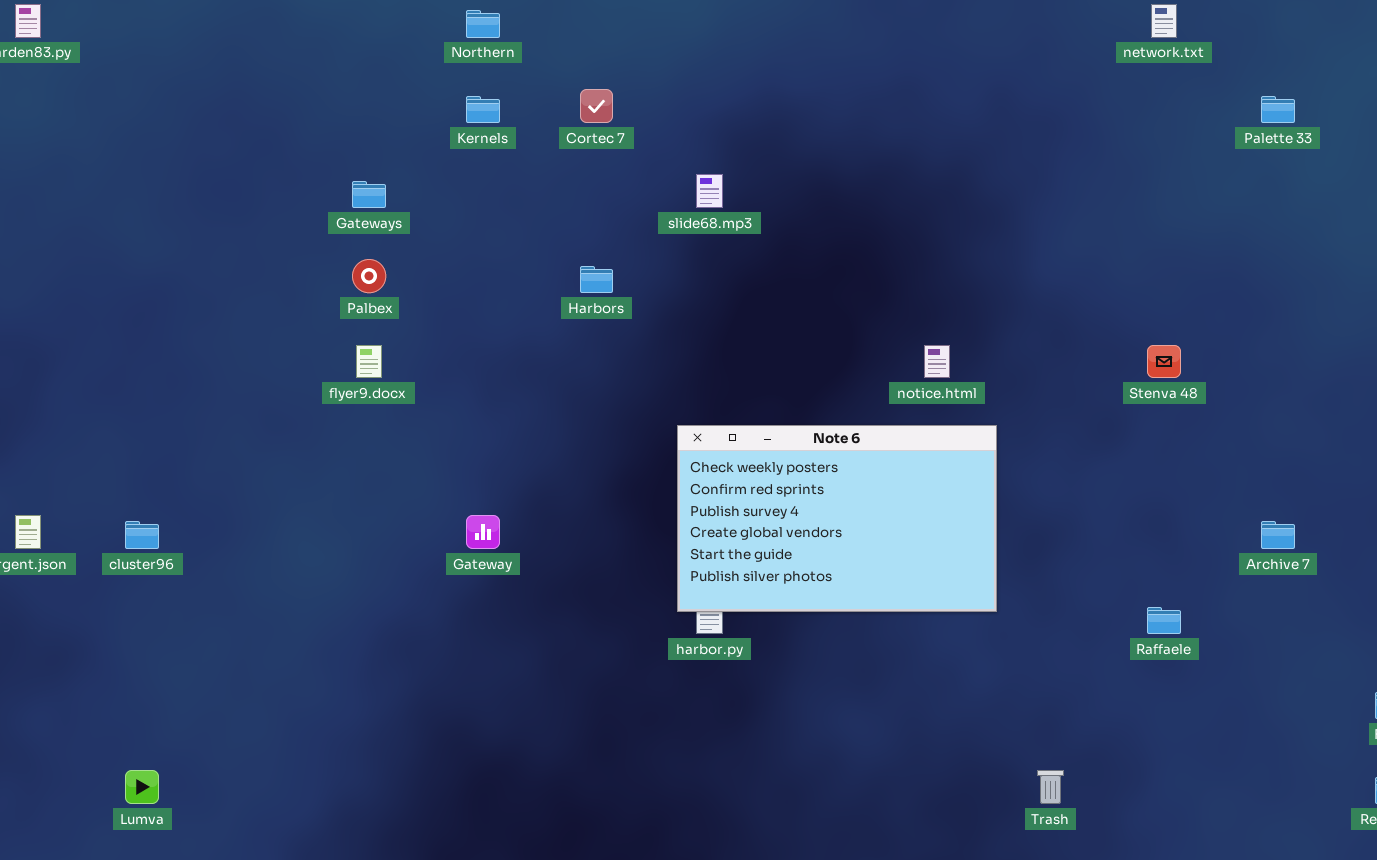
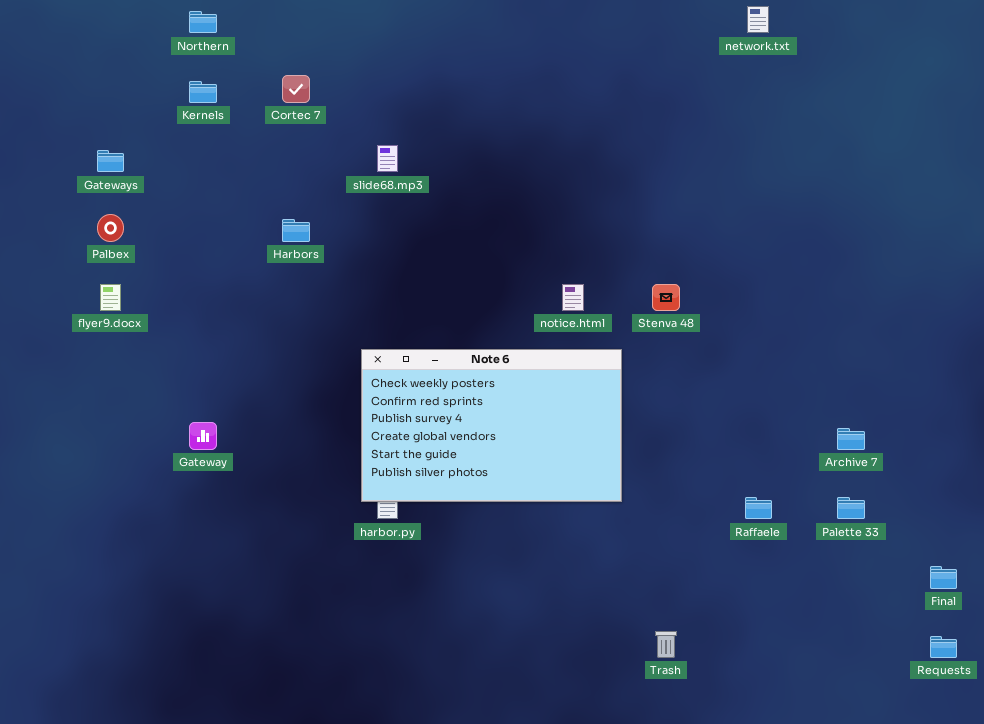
Palette 33: [1261,96,1295,123] -> [837,497,865,519], moved
Stenva 48: [1147,345,1181,378] -> [652,284,680,311], moved

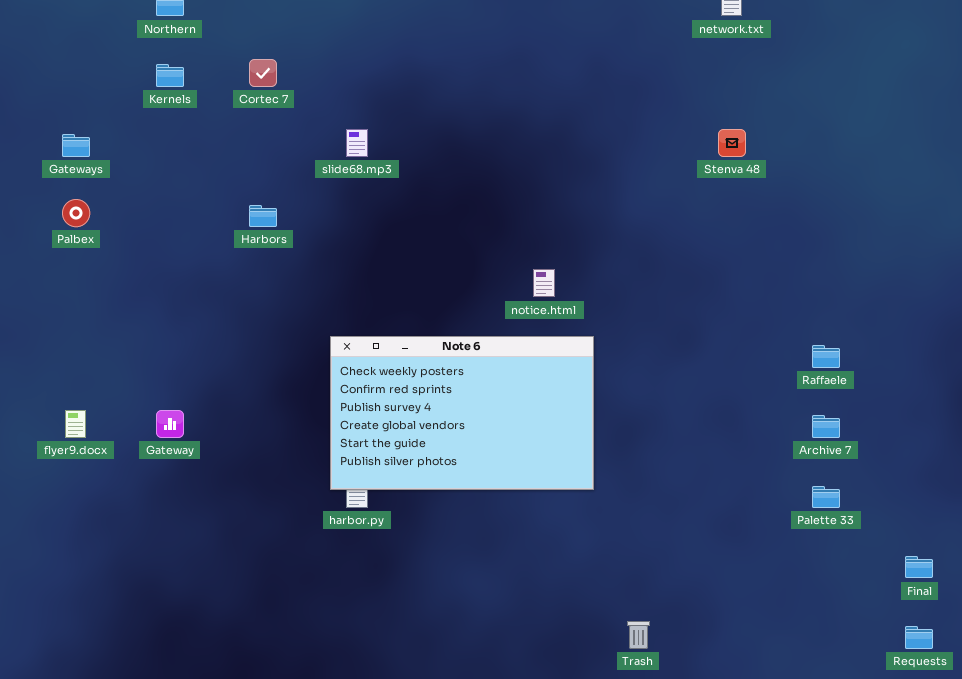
flyer9.docx: [100,284,121,311] -> [65,410,86,438], moved
Stenva 48: [652,284,680,311] -> [718,129,746,157], moved
Raffaele: [745,497,772,519] -> [812,345,840,368], moved

